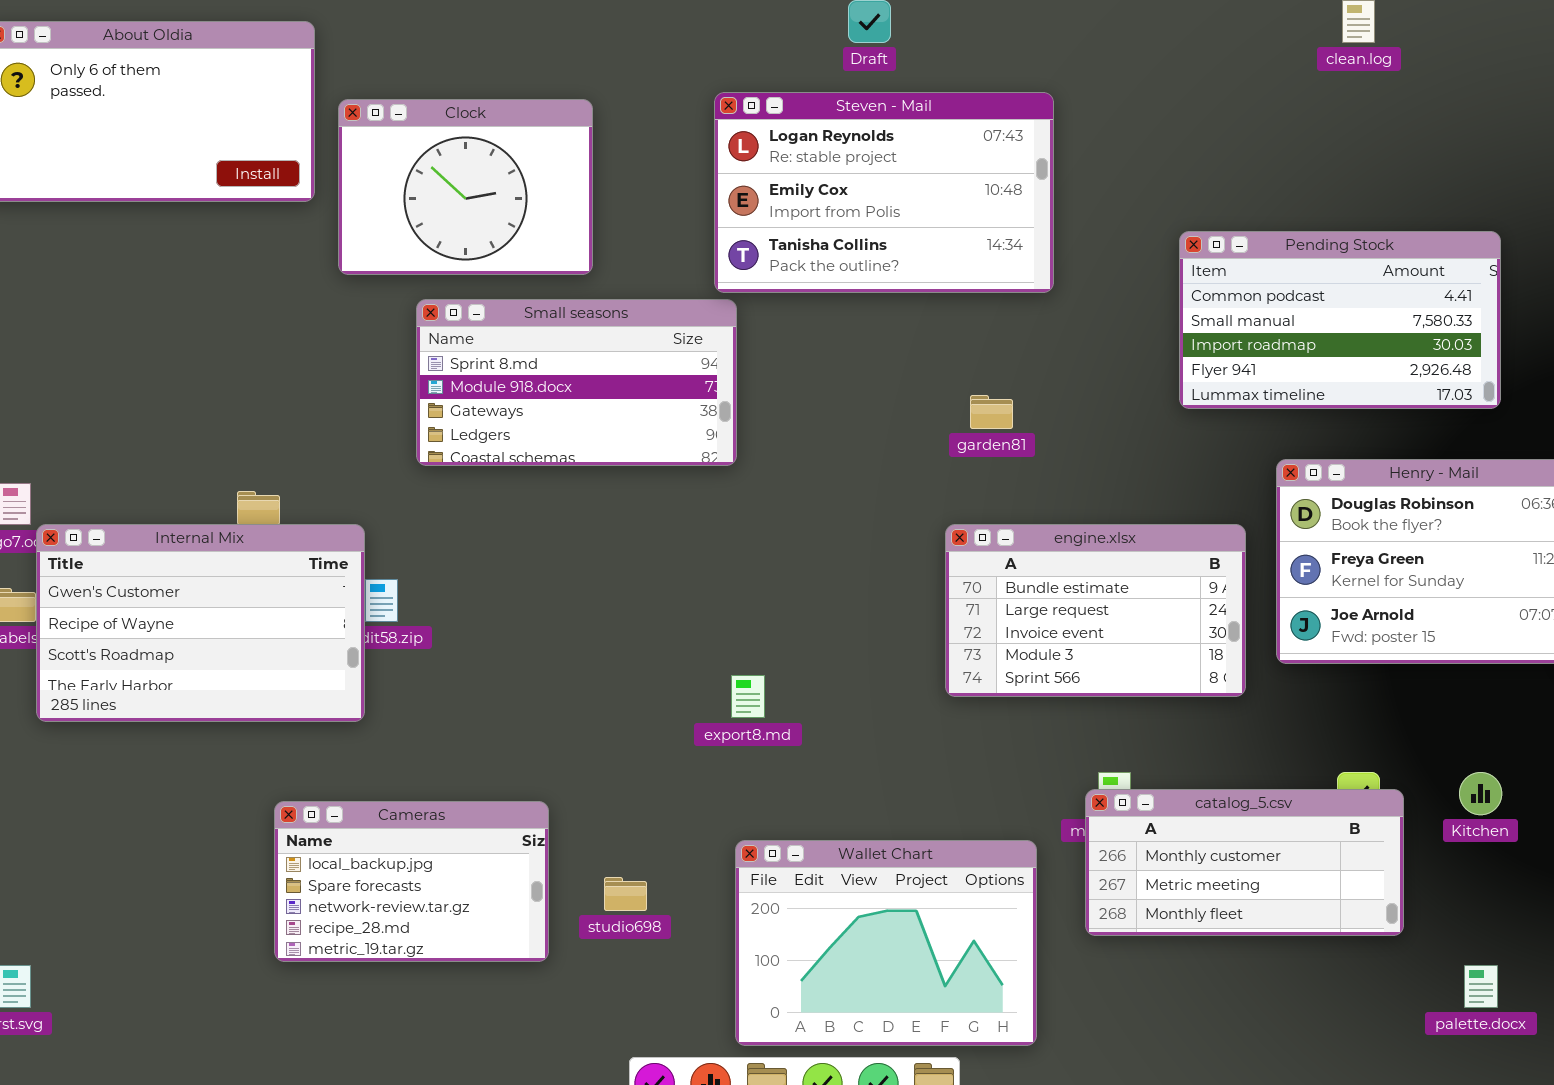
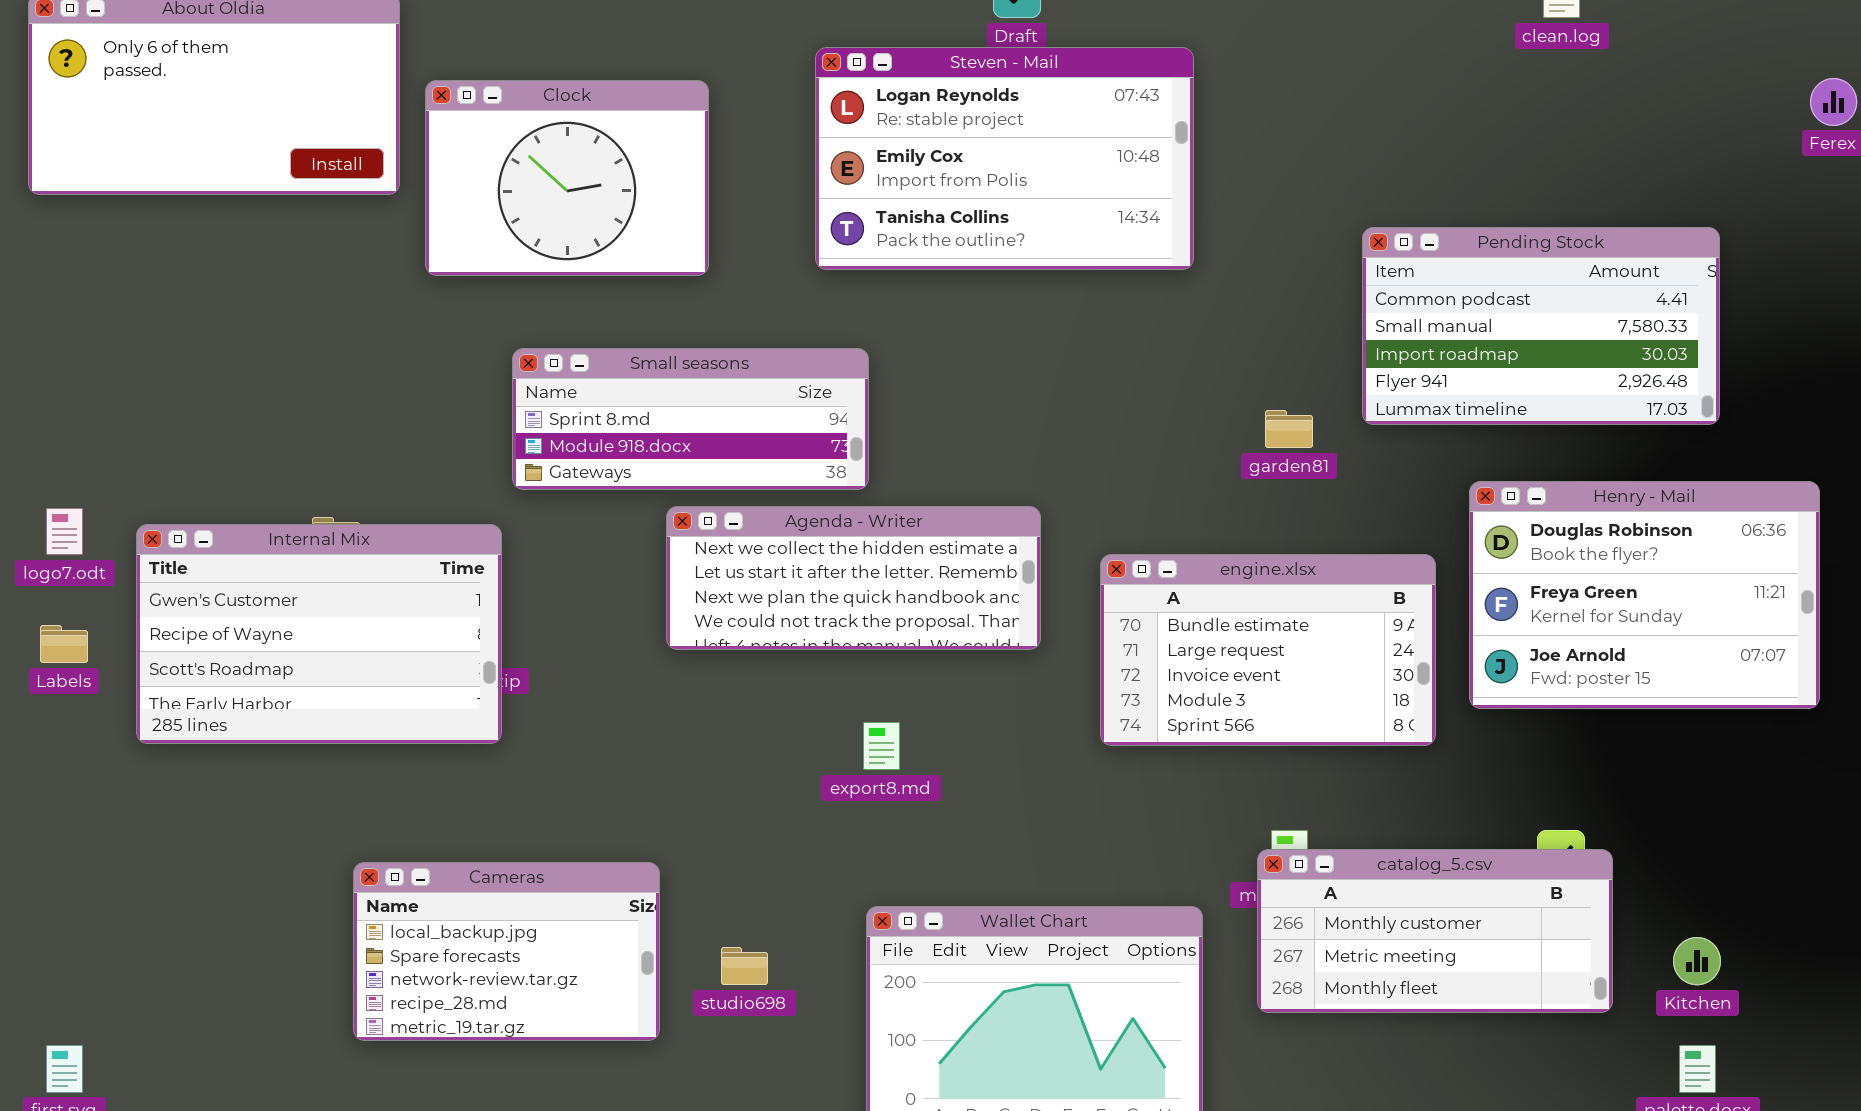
Steven - Mail: [714,92,1054,293] -> [815,47,1194,270], moved
Small seasons: [416,299,737,466] -> [512,348,869,490], resized
garden81: [970,395,1013,429] -> [1265,410,1313,448], moved
Agenda - Writer: none -> [666,506,1041,650], opened
Internal Mix: [36,524,365,722] -> [136,524,502,744], moved
Kitchen: [1459,772,1502,815] -> [1673,937,1721,985], moved

